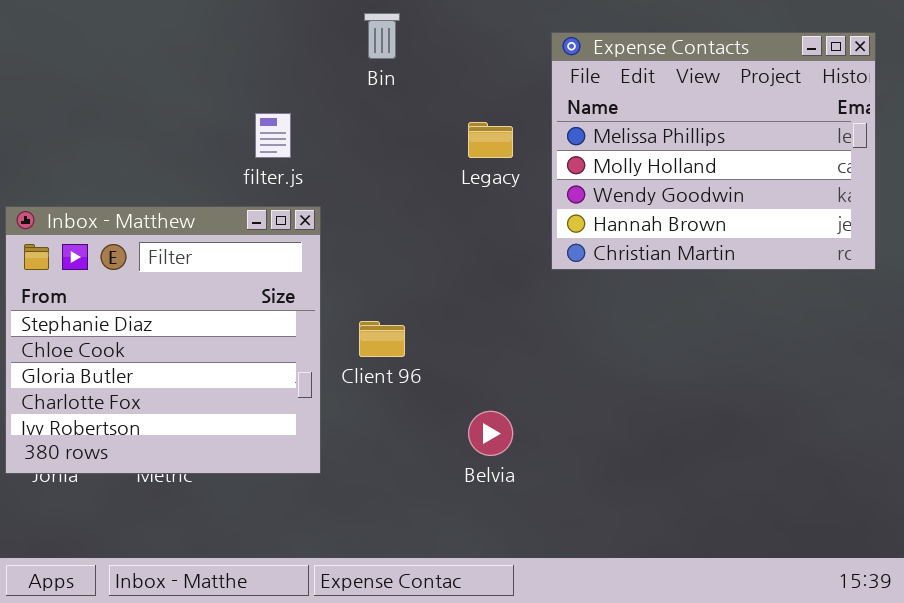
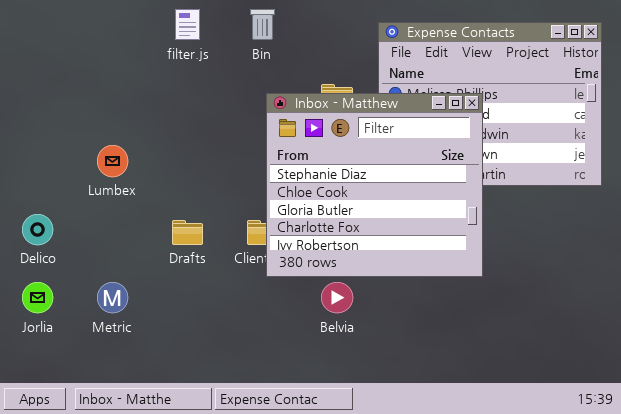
filter.js: [255,113,291,158] -> [175,9,200,40], moved
Inbox - Matthew: [5,206,321,474] -> [266,93,483,277], moved

